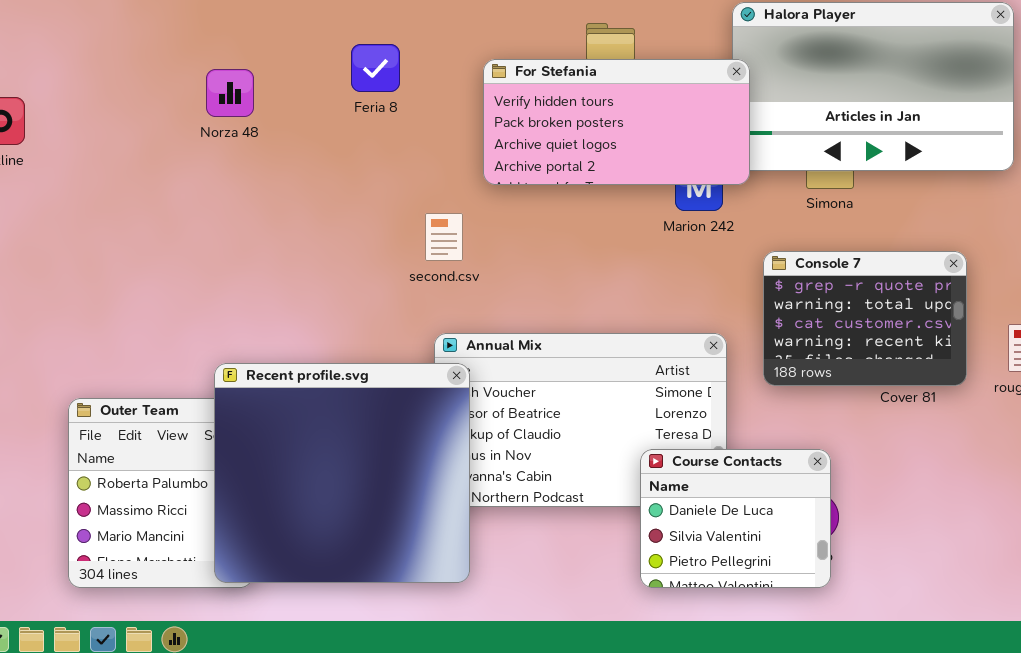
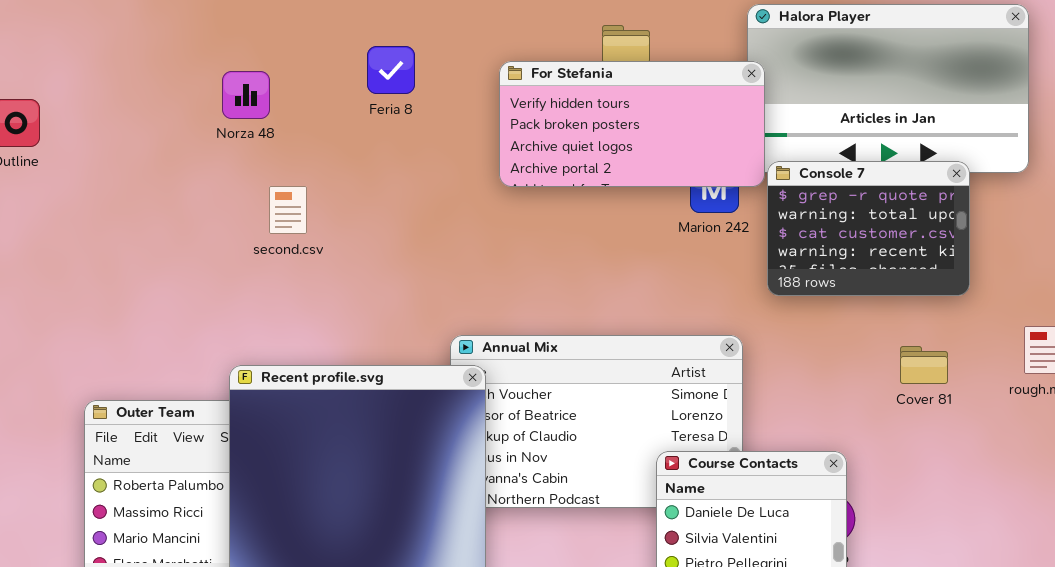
second.csv: [425,213,463,261] -> [269,186,307,234], moved
Console 7: [763,251,967,386] -> [767,161,970,296], moved

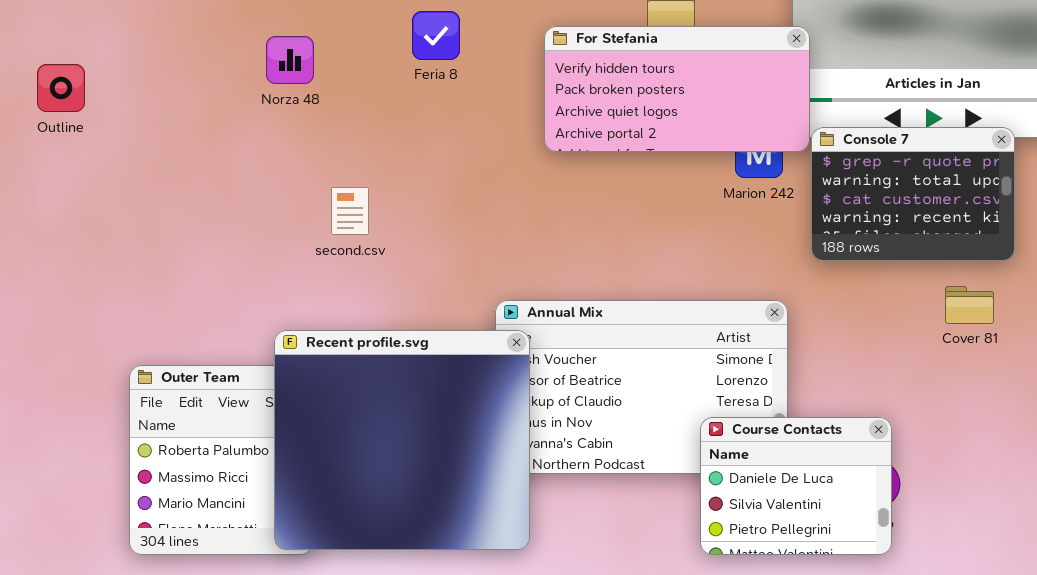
second.csv: [269,186,307,234] -> [331,187,369,235], moved
Cover 81: [900,346,948,384] -> [945,286,994,324], moved

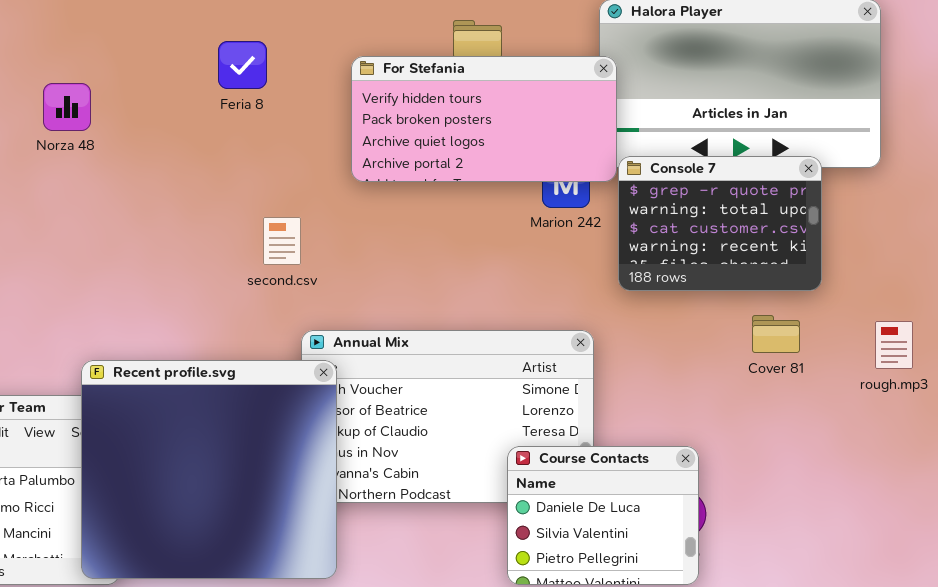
Norza 48: [266,36,314,84] -> [43,83,91,131], moved
second.csv: [331,187,369,235] -> [263,217,301,265], moved

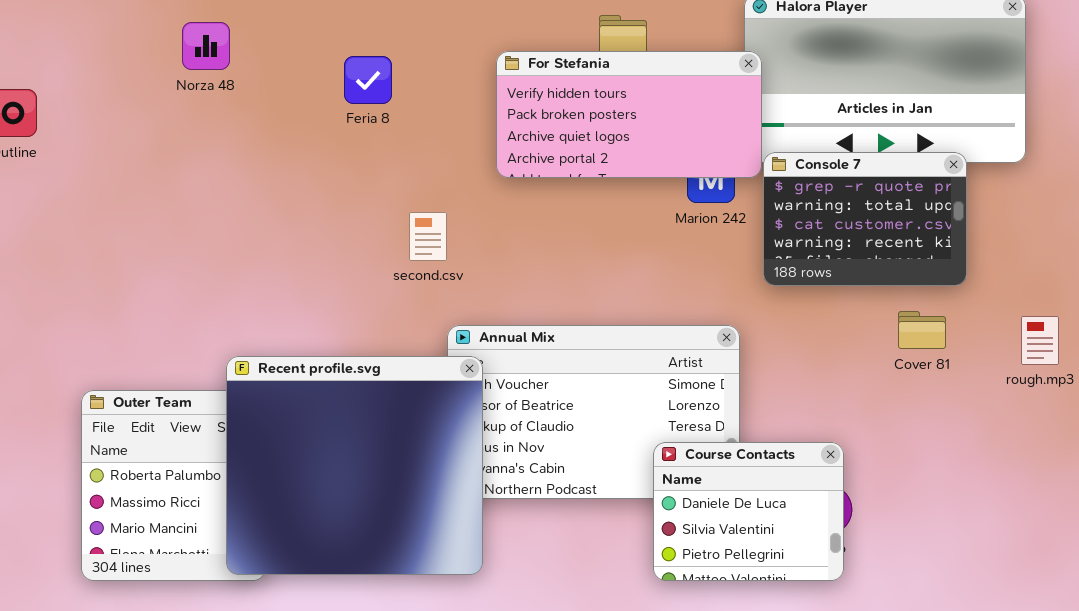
Feria 8: [218,41,267,89] -> [344,56,392,104], moved
Norza 48: [43,83,91,131] -> [182,22,230,70], moved

